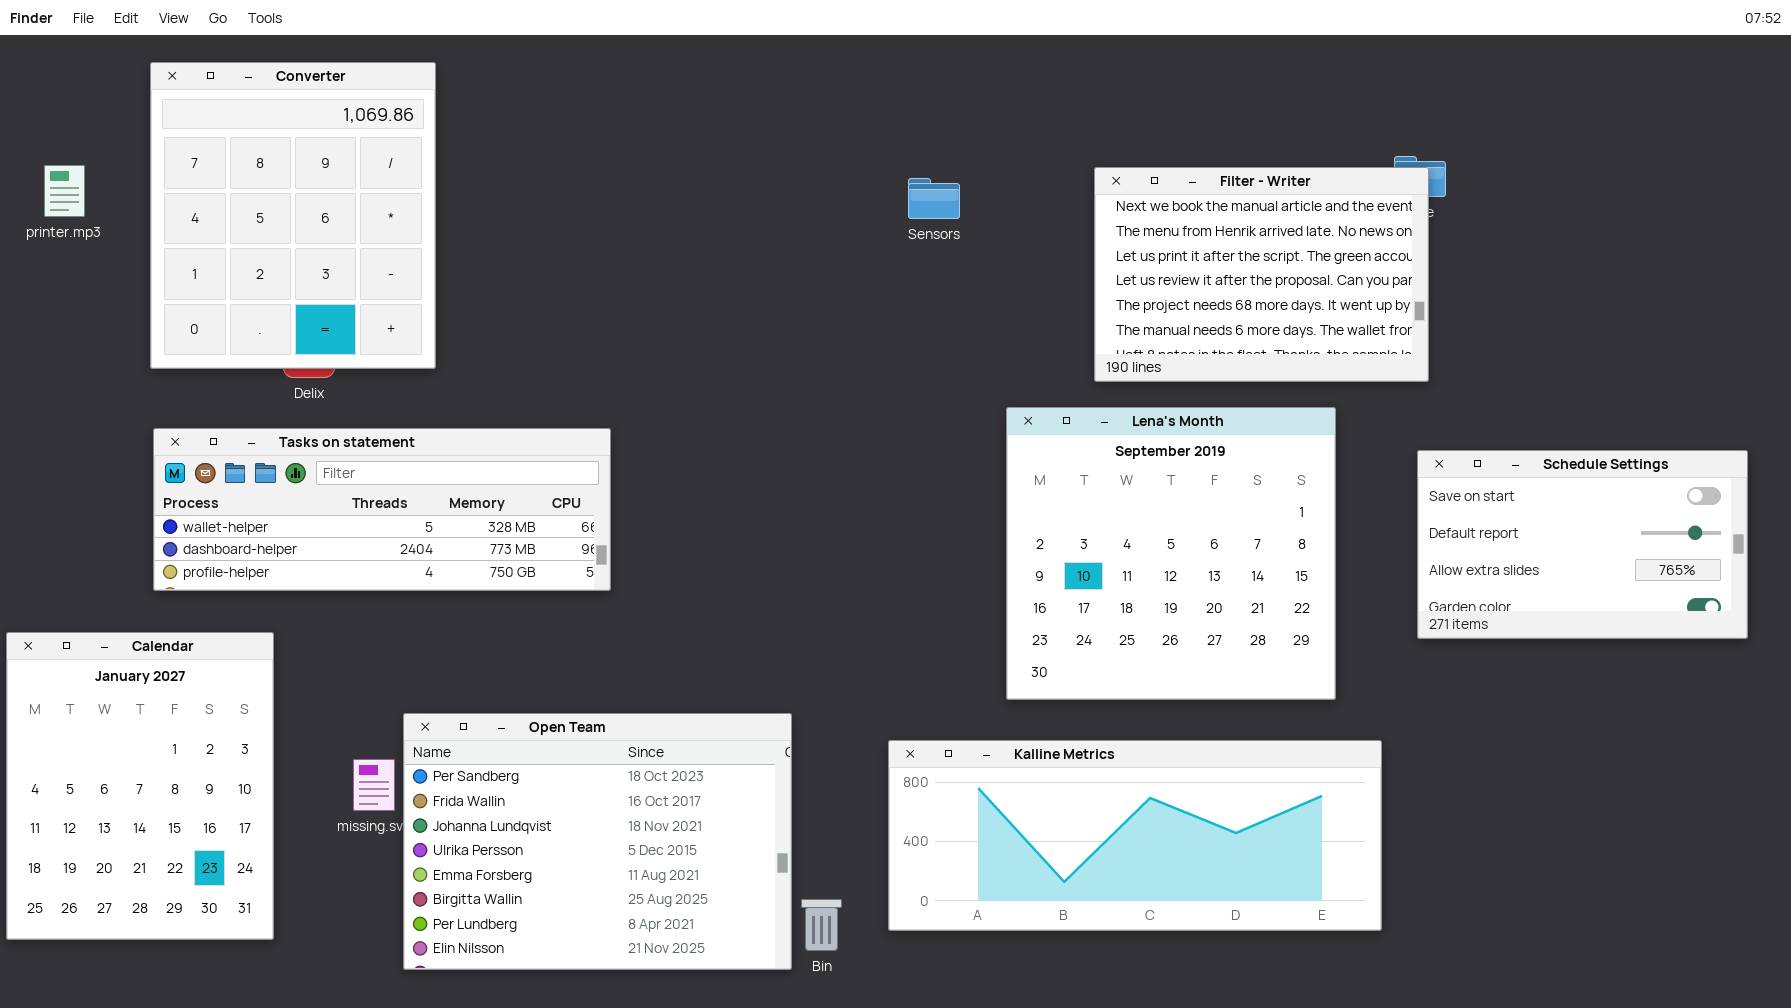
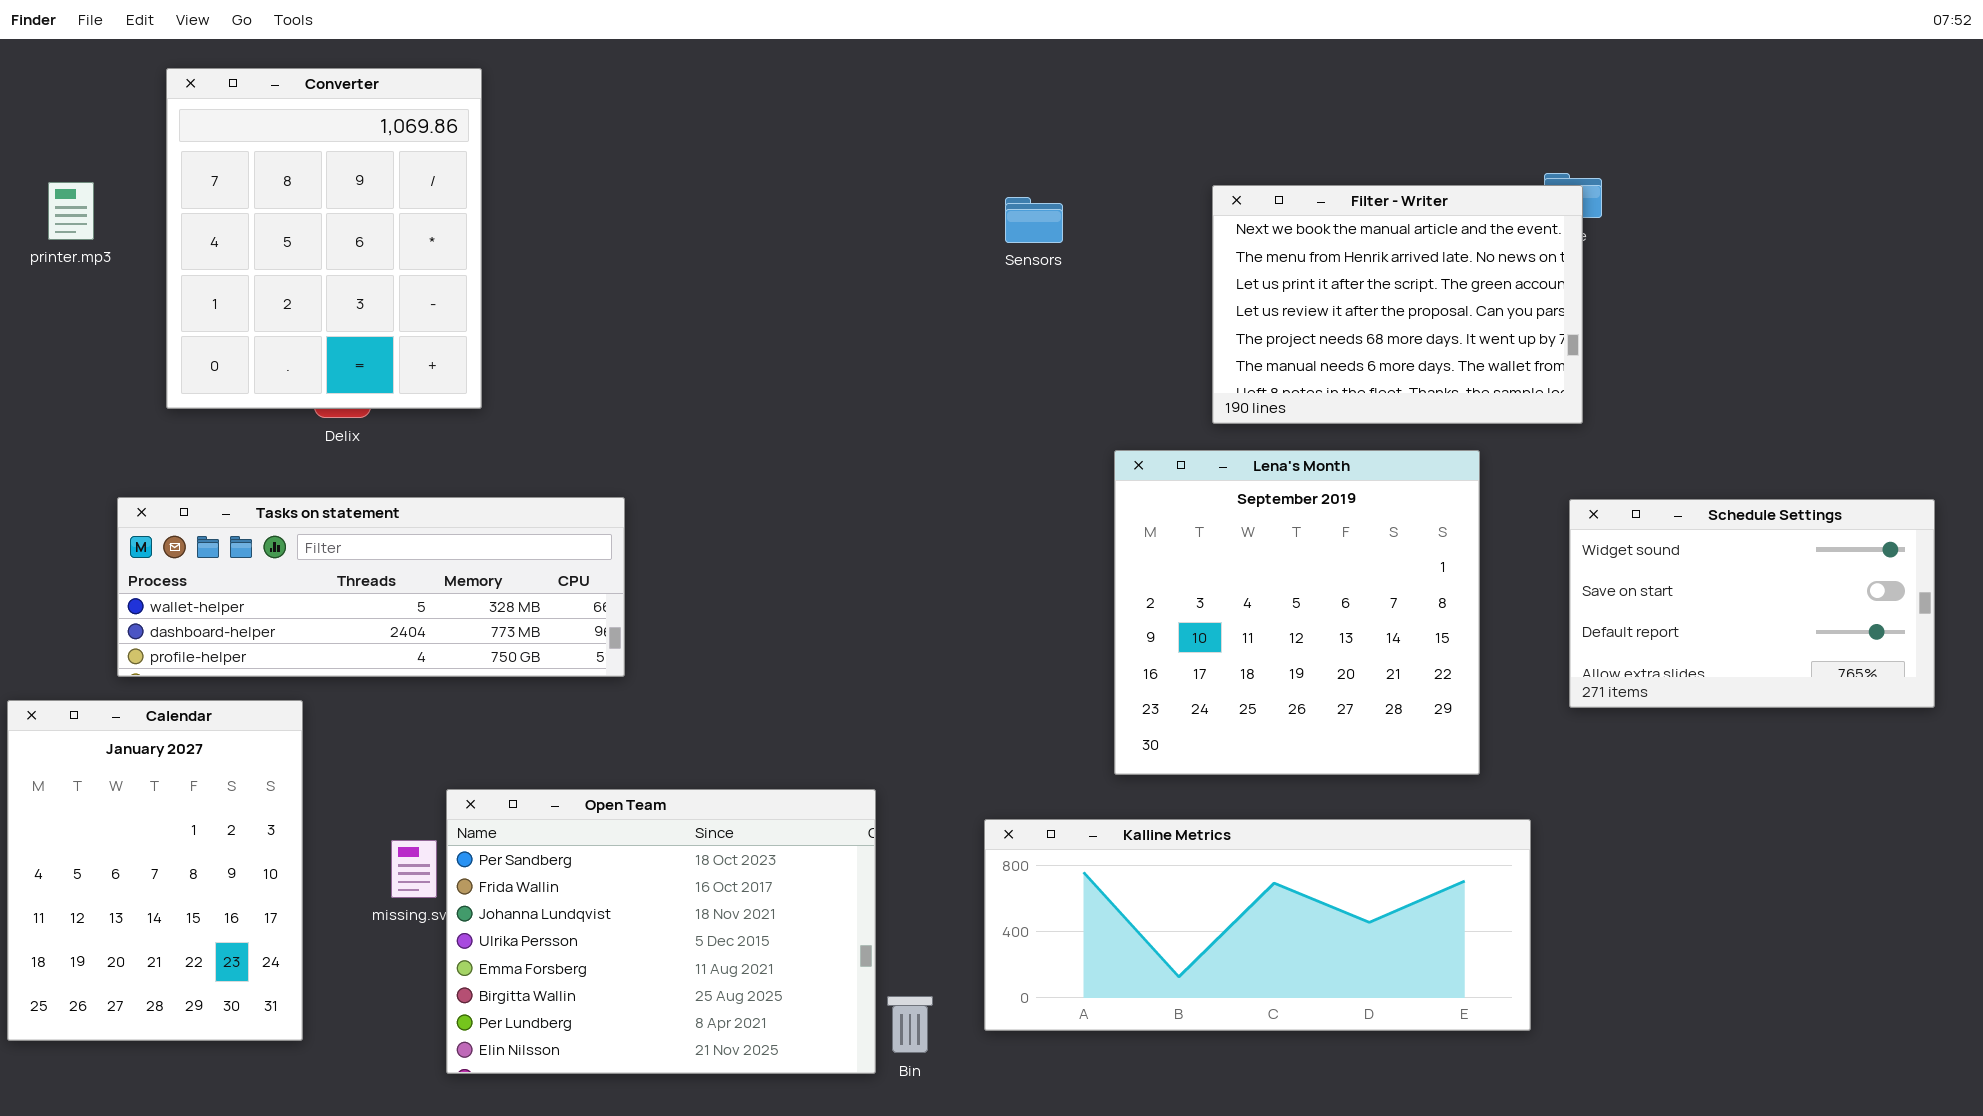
Tasks on statement: [153,428,611,591] -> [117,497,625,677], moved
Schedule Settings: [1417,450,1748,639] -> [1569,499,1935,708], scrolled up 1 row

